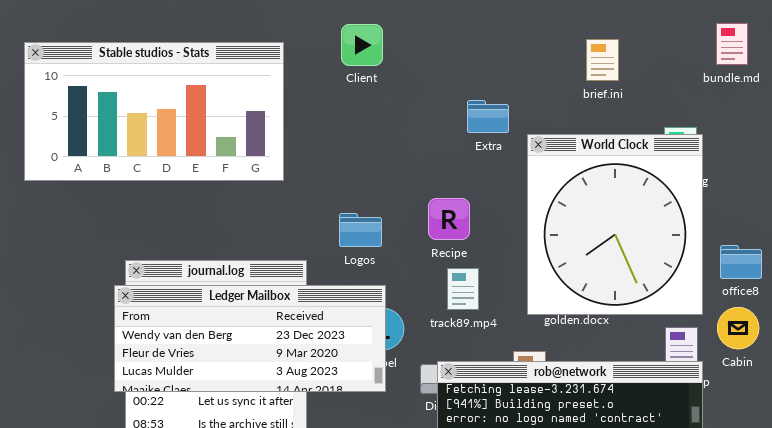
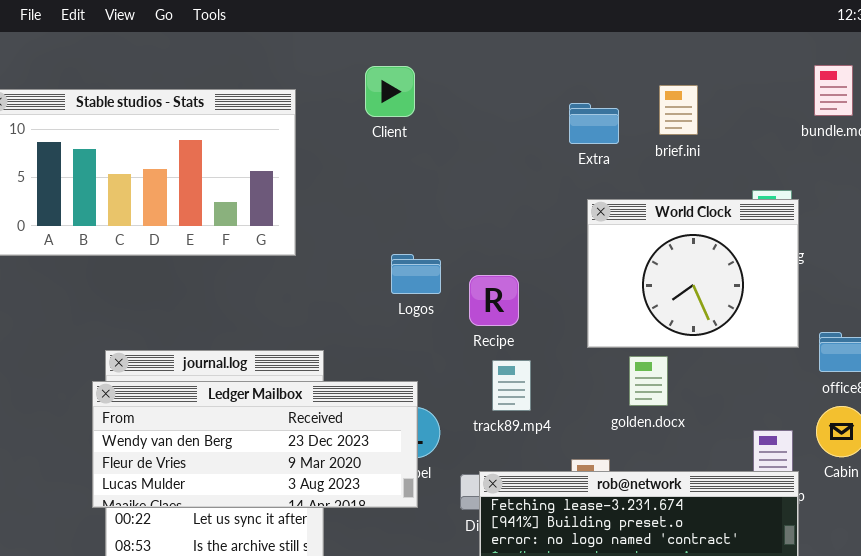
Extra: [467,100,509,133] -> [569,103,619,144], moved
World Clock: [527,134,703,315] -> [587,199,799,348], resized
Logos: [339,213,382,247] -> [391,254,441,294], moved

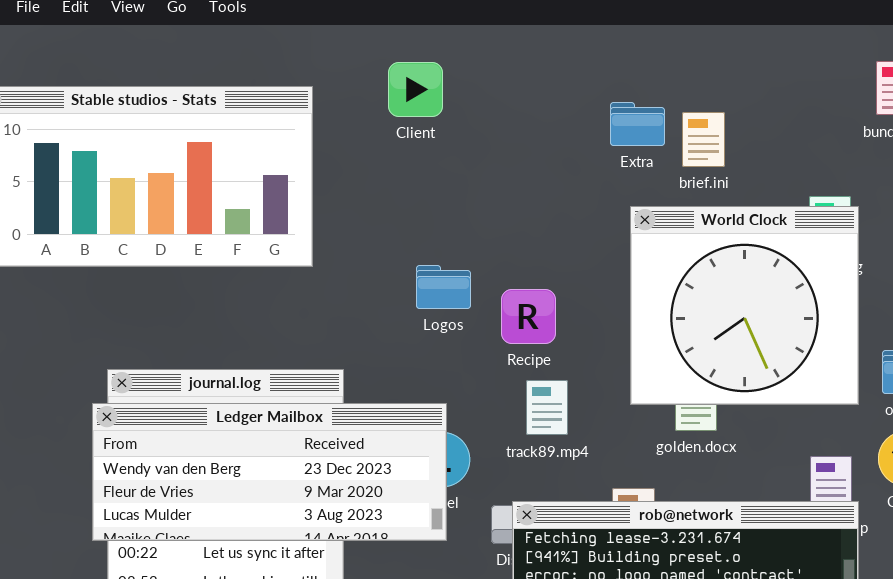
brief.ini: [659,85,698,135] -> [682,112,725,167], moved
World Clock: [587,199,799,348] -> [630,206,859,405], resized

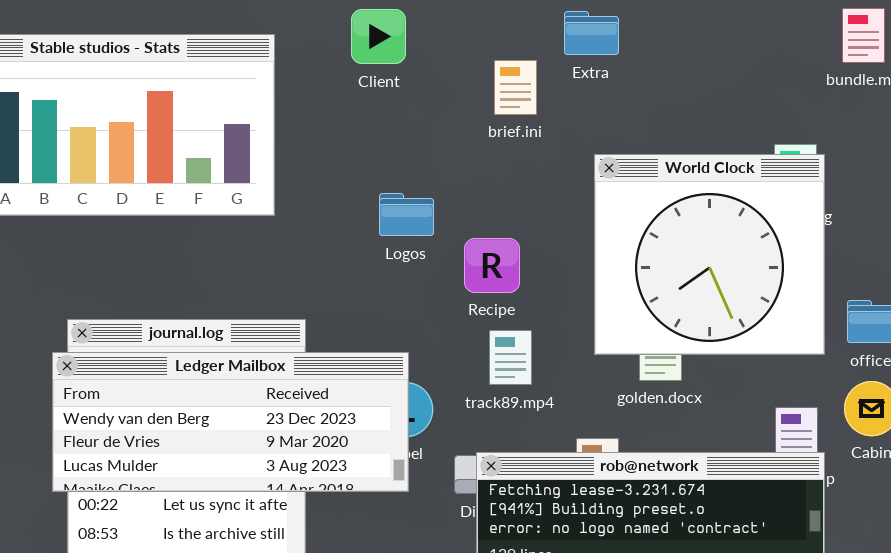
Extra: [610,102,665,146] -> [564,11,619,55], moved
brief.ini: [682,112,725,167] -> [494,60,537,115], moved
Logos: [416,265,471,309] -> [379,193,434,236], moved

